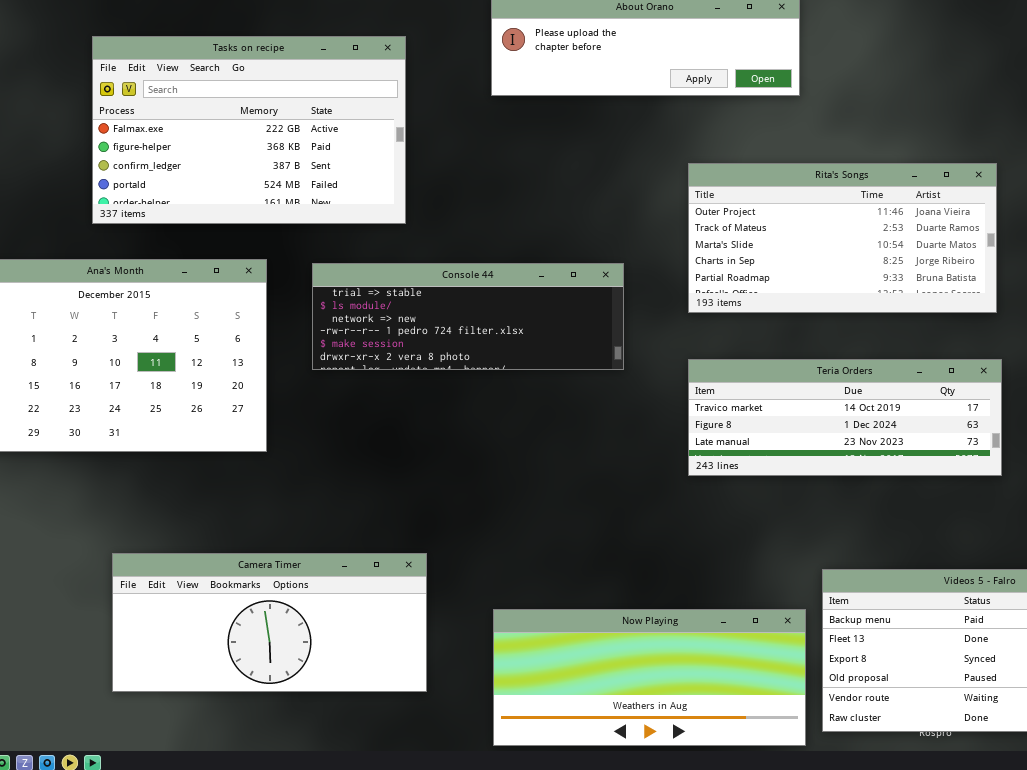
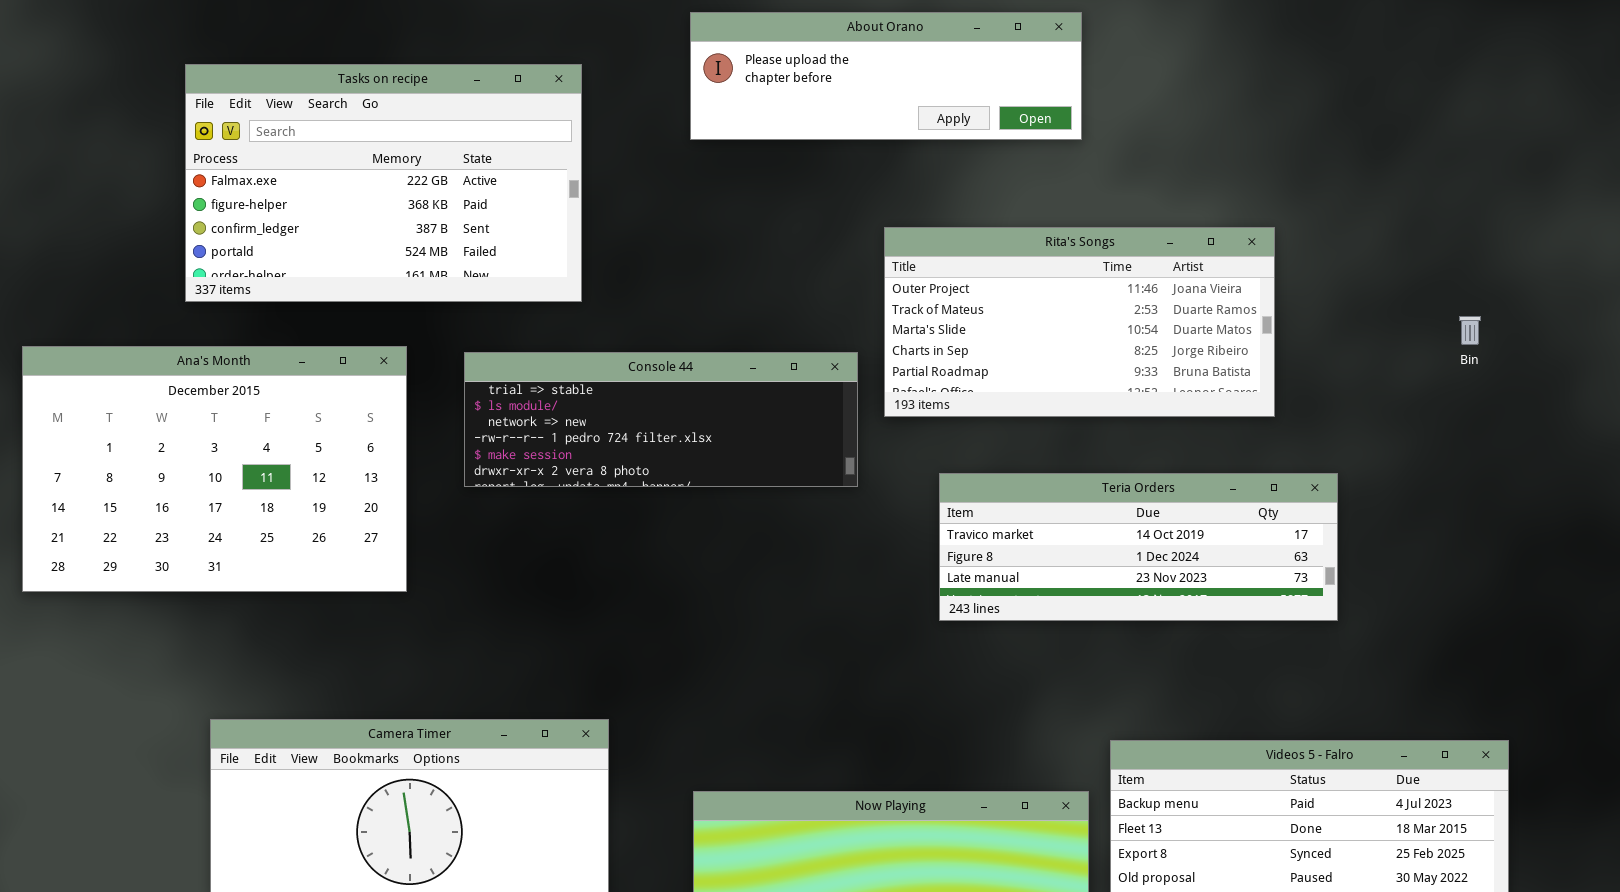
Rita's Songs: [688,163,997,313] -> [884,227,1275,417], moved

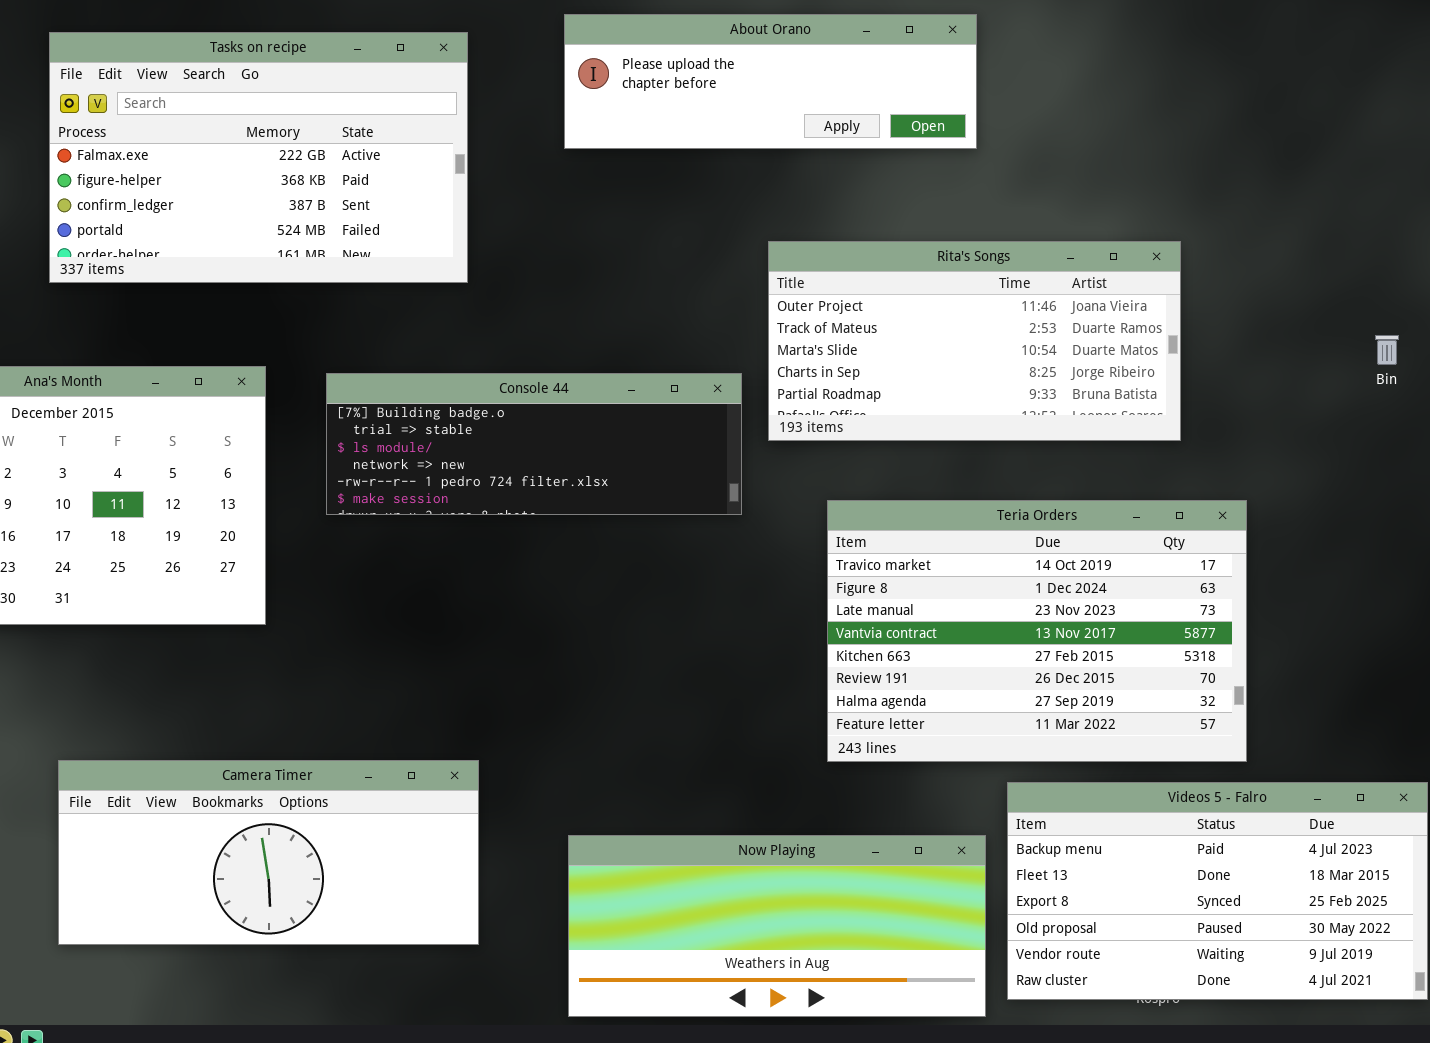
Tasks on recipe: [185,64,582,302] -> [49,32,468,283], moved
Console 44: [464,352,858,487] -> [326,373,742,515], scrolled up 1 row
Teria Orders: [939,473,1338,621] -> [827,500,1247,762], resized

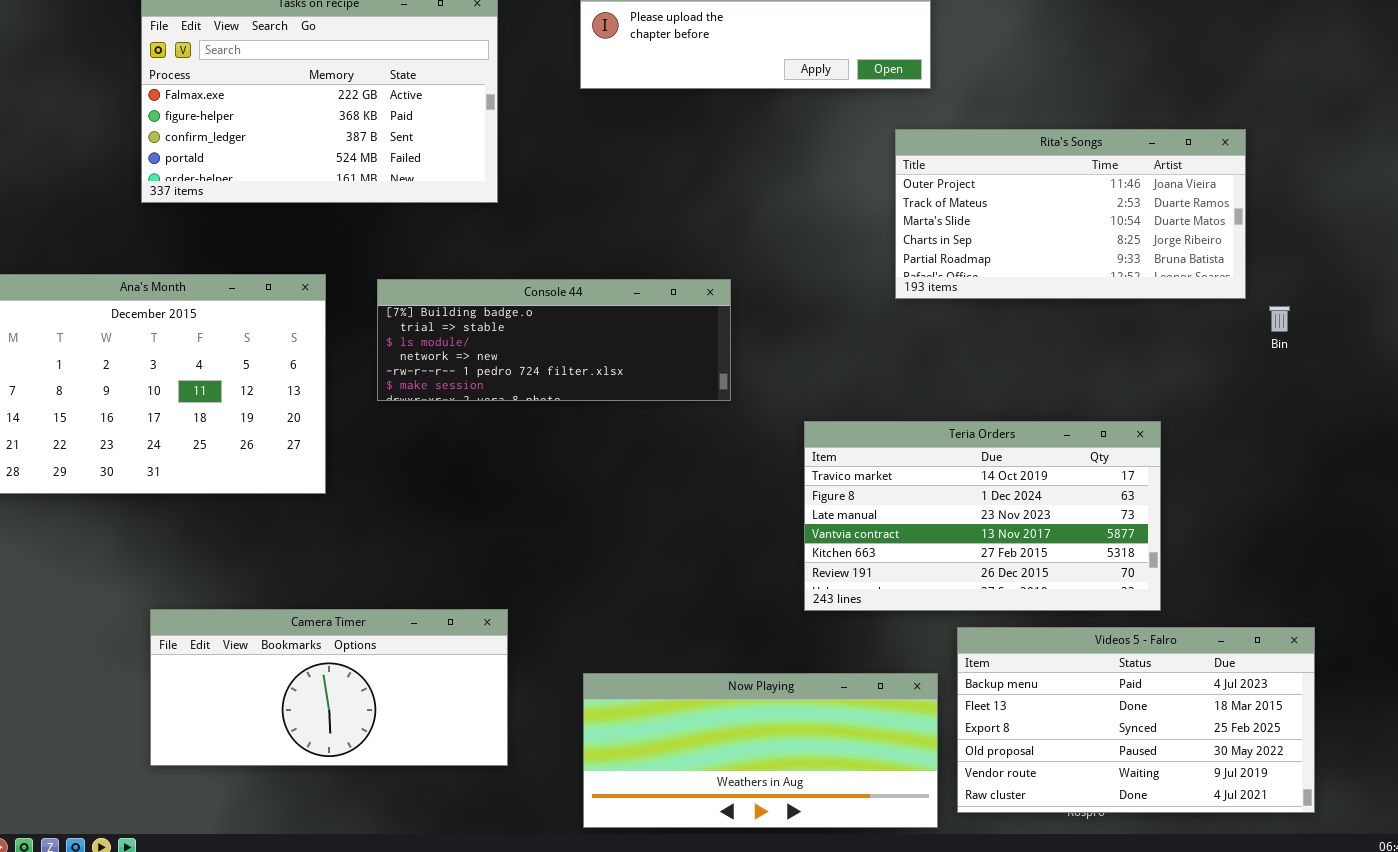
Rita's Songs: [768,241,1181,441] -> [895,129,1246,299], moved
Bin: [1375,335,1399,365] -> [1269,306,1290,332], moved
Teria Orders: [827,500,1247,762] -> [804,421,1161,611], resized

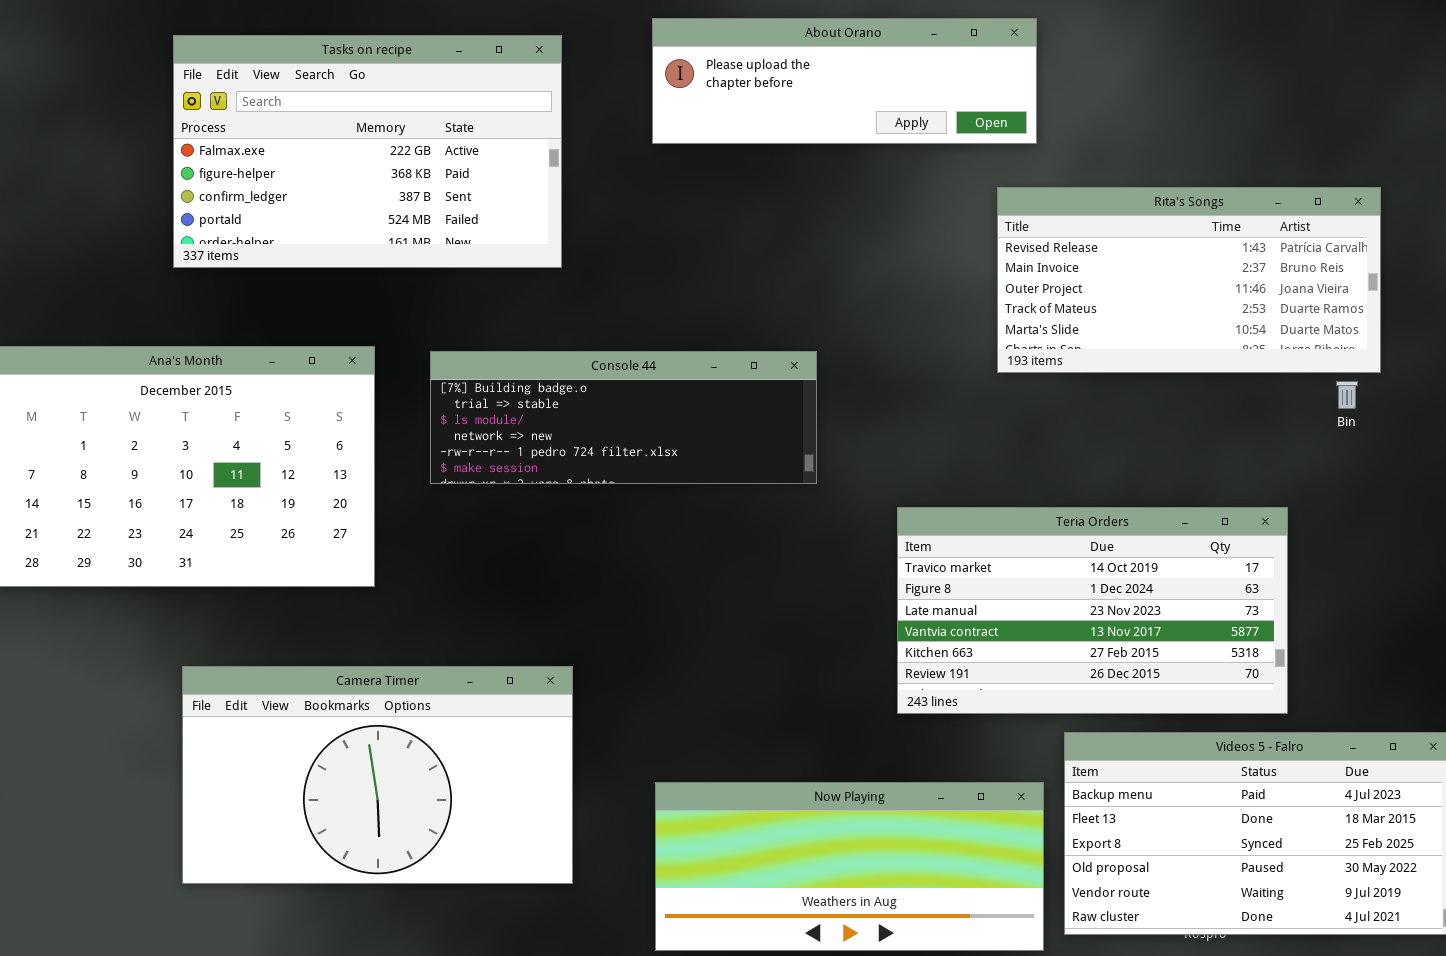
Rita's Songs: [895,129,1246,299] -> [997,187,1381,373], scrolled up 2 rows
Bin: [1269,306,1290,332] -> [1336,381,1358,409], moved
Camera Timer: [150,609,508,766] -> [182,666,573,884], resized

